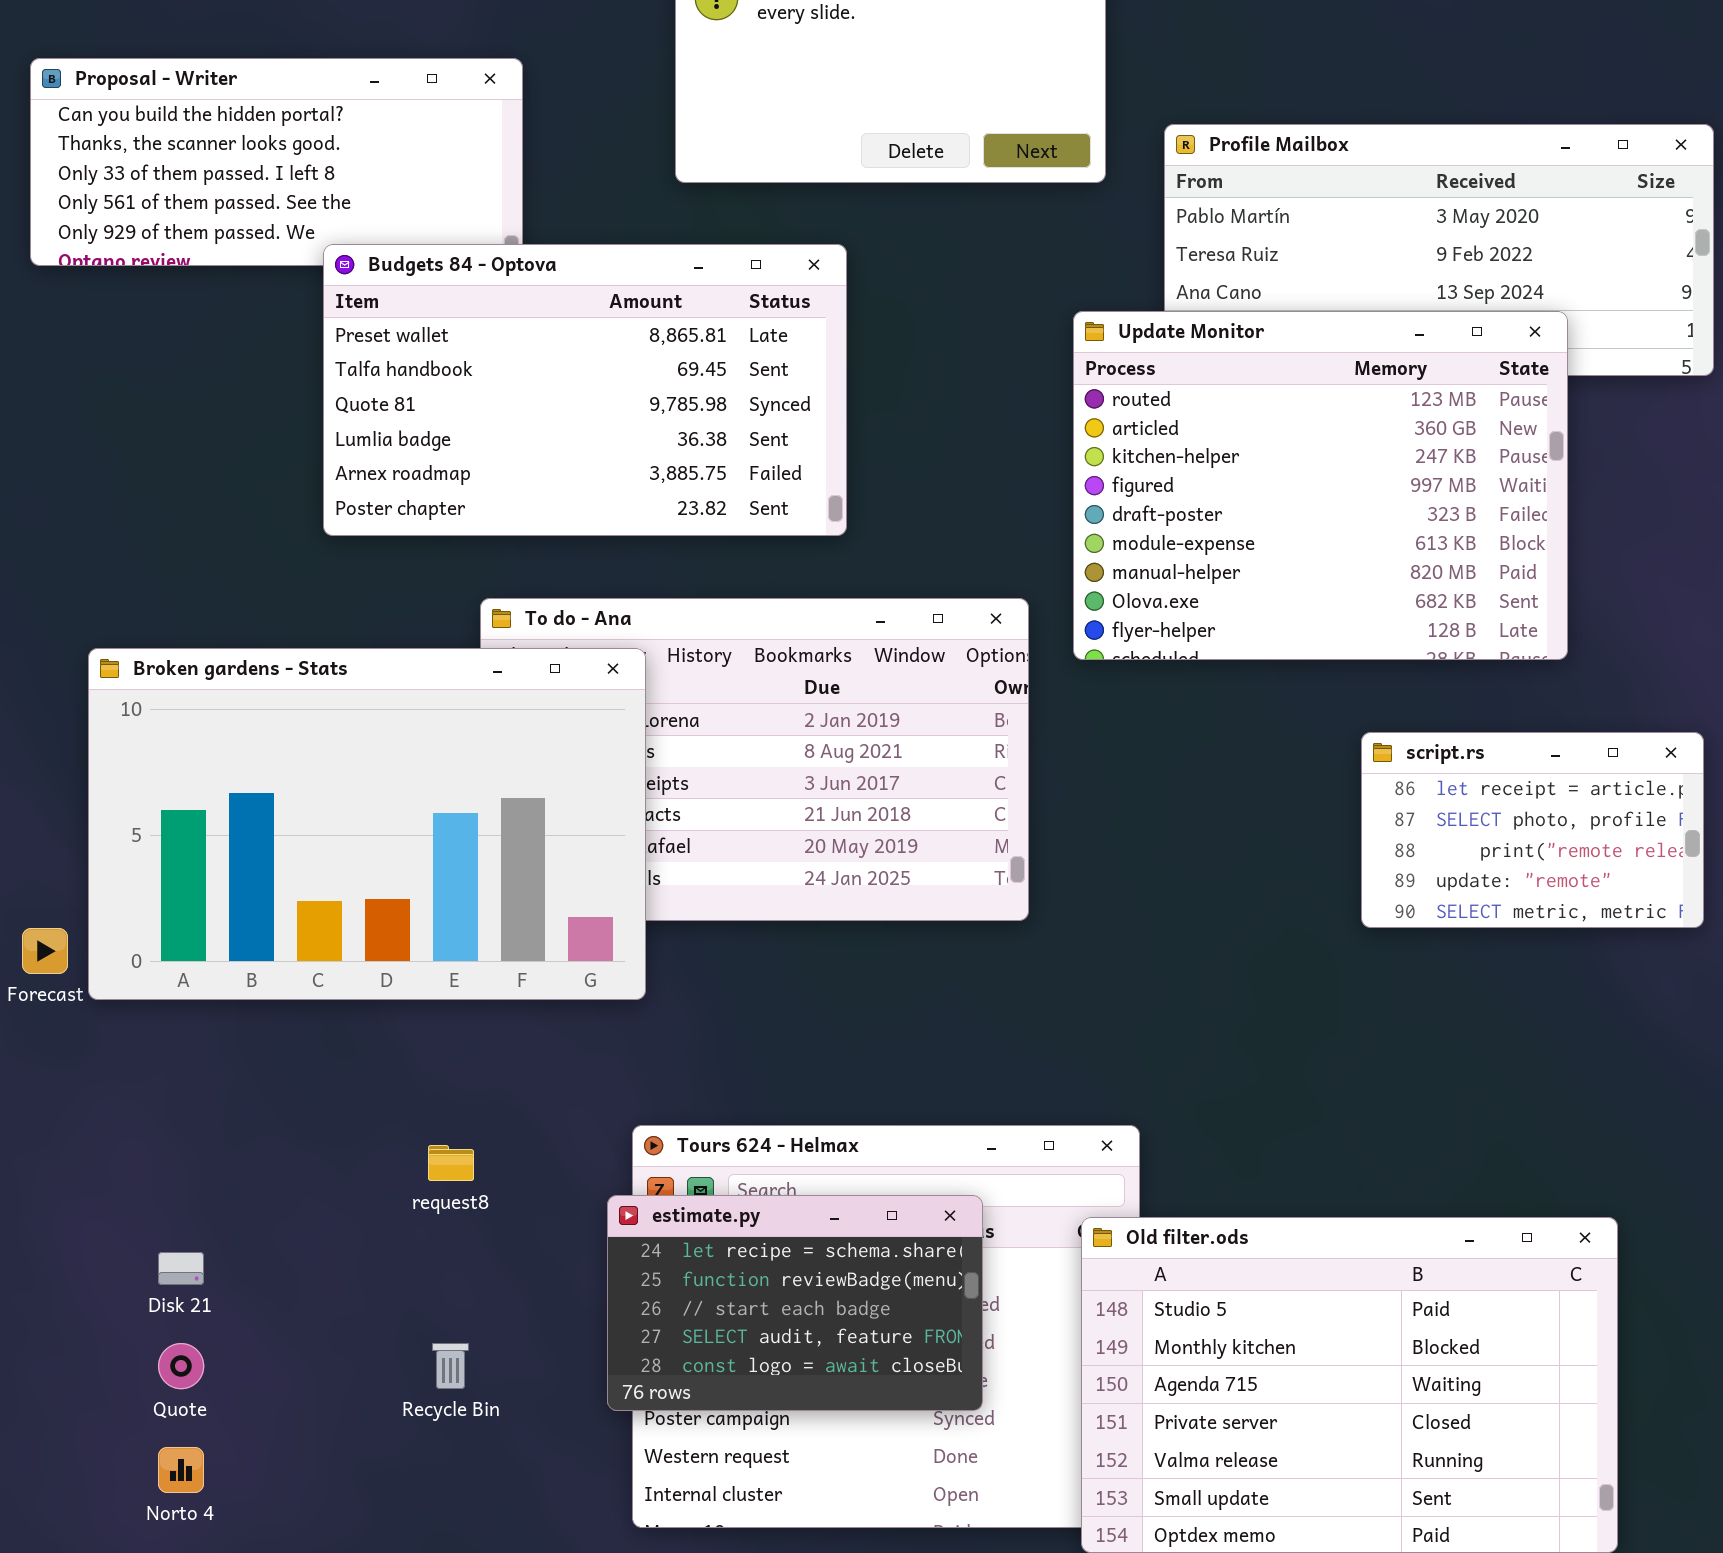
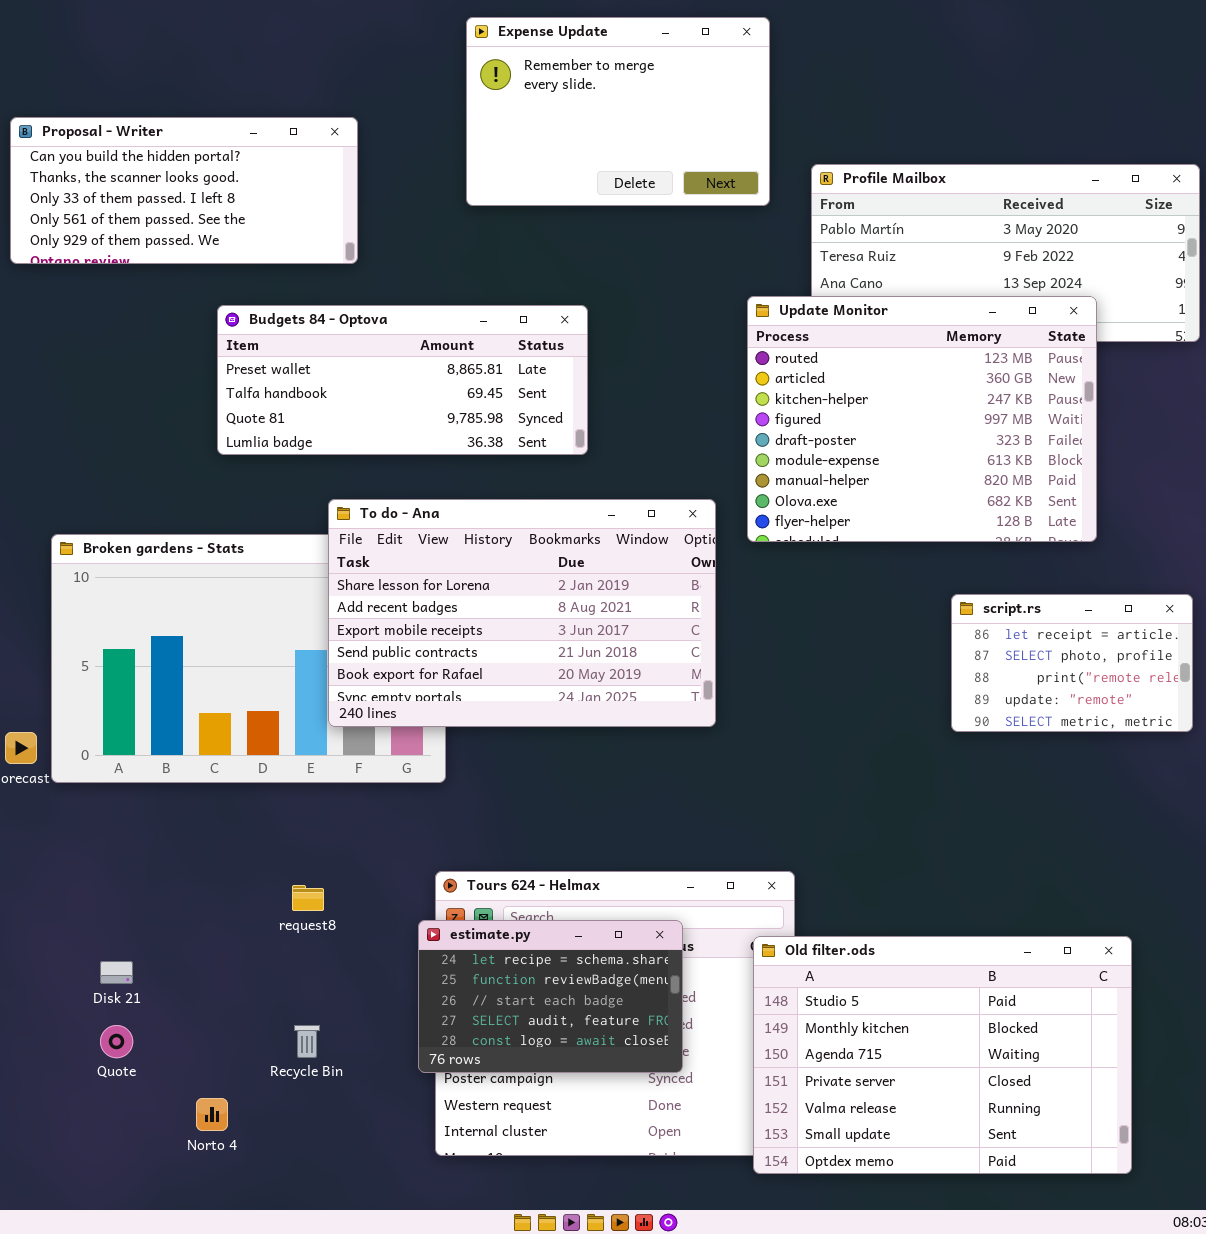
Budgets 84 - Optova: [323,244,847,536] -> [217,305,588,455], resized
To do - Ana: [480,598,1029,921] -> [328,499,716,727], raised
Norto 4: [158,1447,204,1493] -> [196,1098,228,1131], moved

